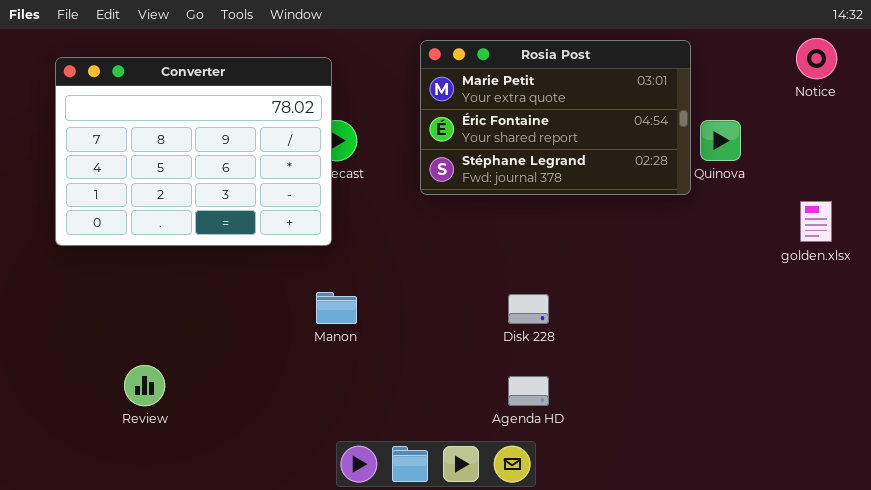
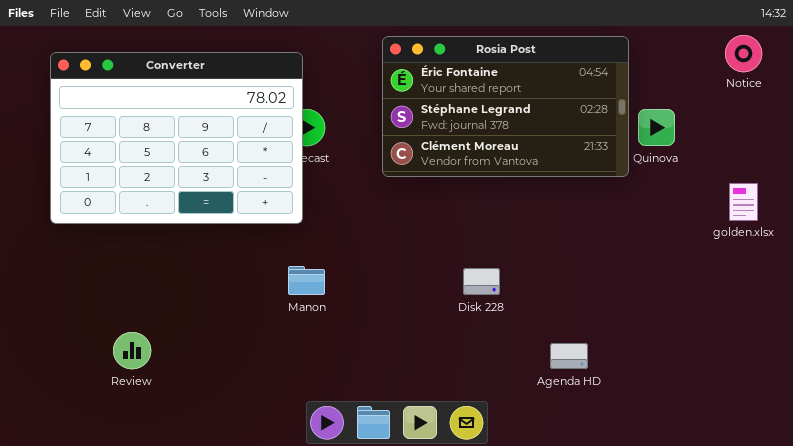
Rosia Post: [420,40,691,195] -> [382,36,629,177], scrolled down 1 row
Agenda HD: [508,376,549,406] -> [550,343,588,369], moved

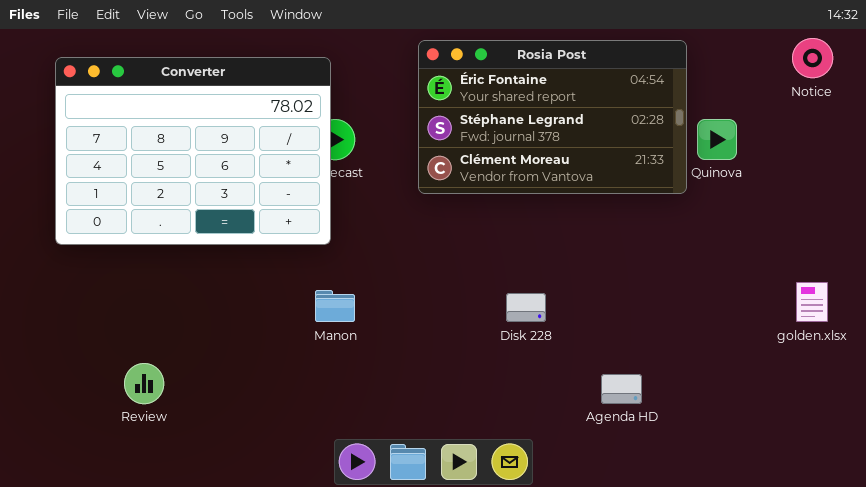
golden.xlsx: [729,183,758,221] -> [796,282,828,322], moved

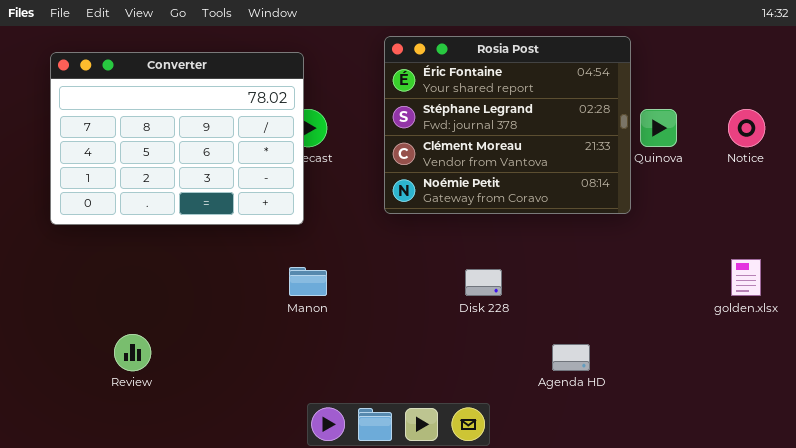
Notice: [792,38,833,78] -> [728,109,765,147], moved
Rosia Post: [418,40,687,194] -> [384,36,631,214], resized

